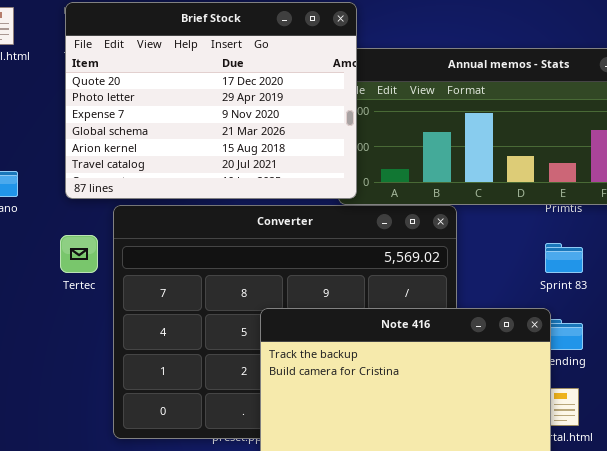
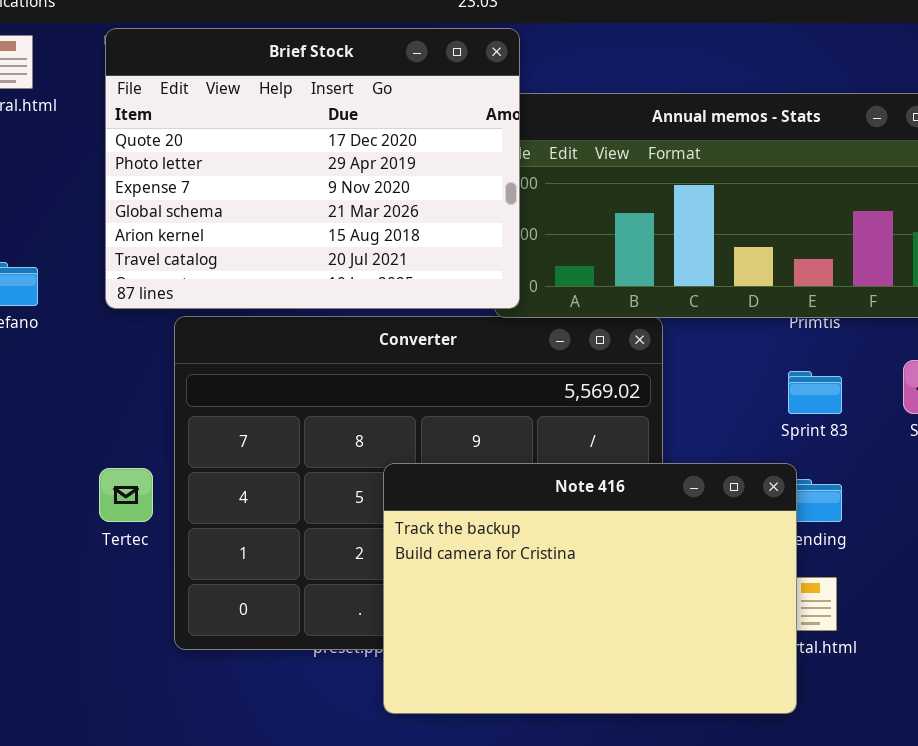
Tertec: [60,235,98,273] -> [99,468,153,522], moved

